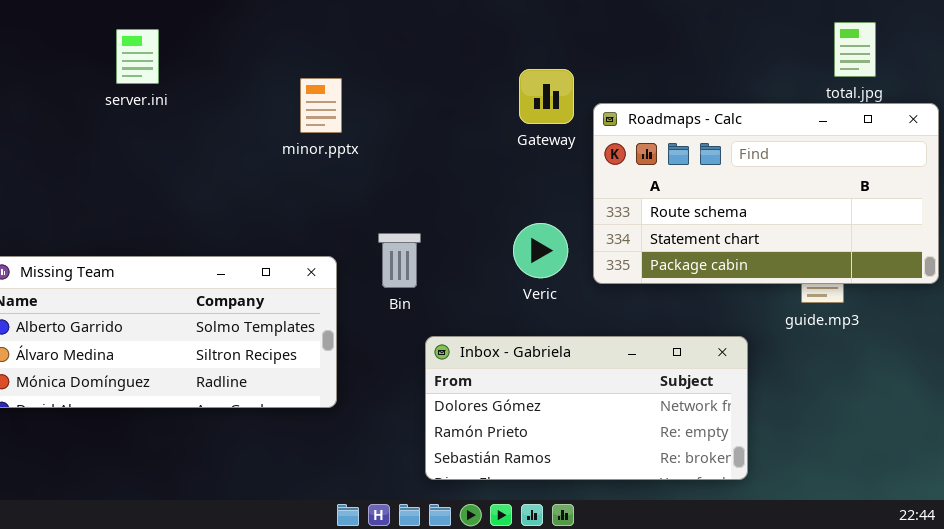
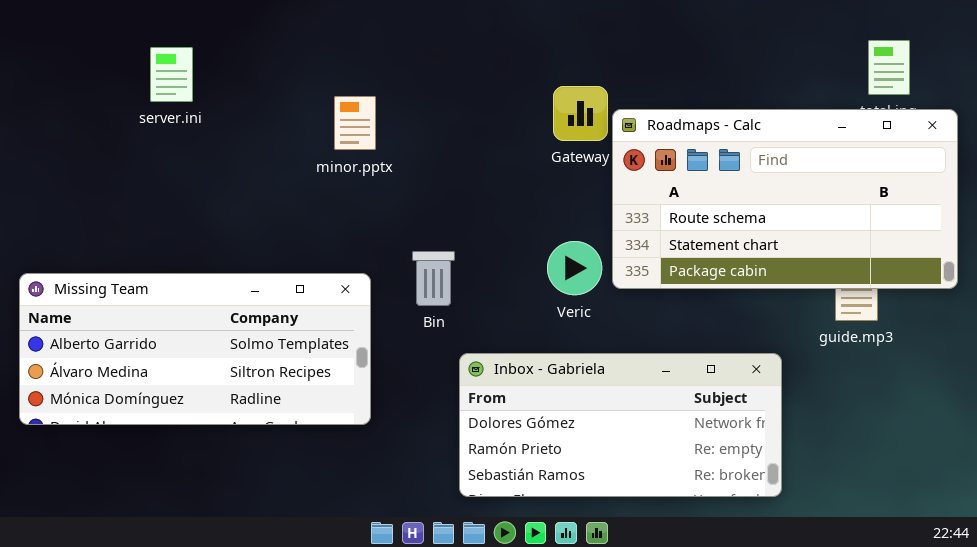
Roadmaps - Calc: [593,103,939,284] -> [612,109,958,289], moved

